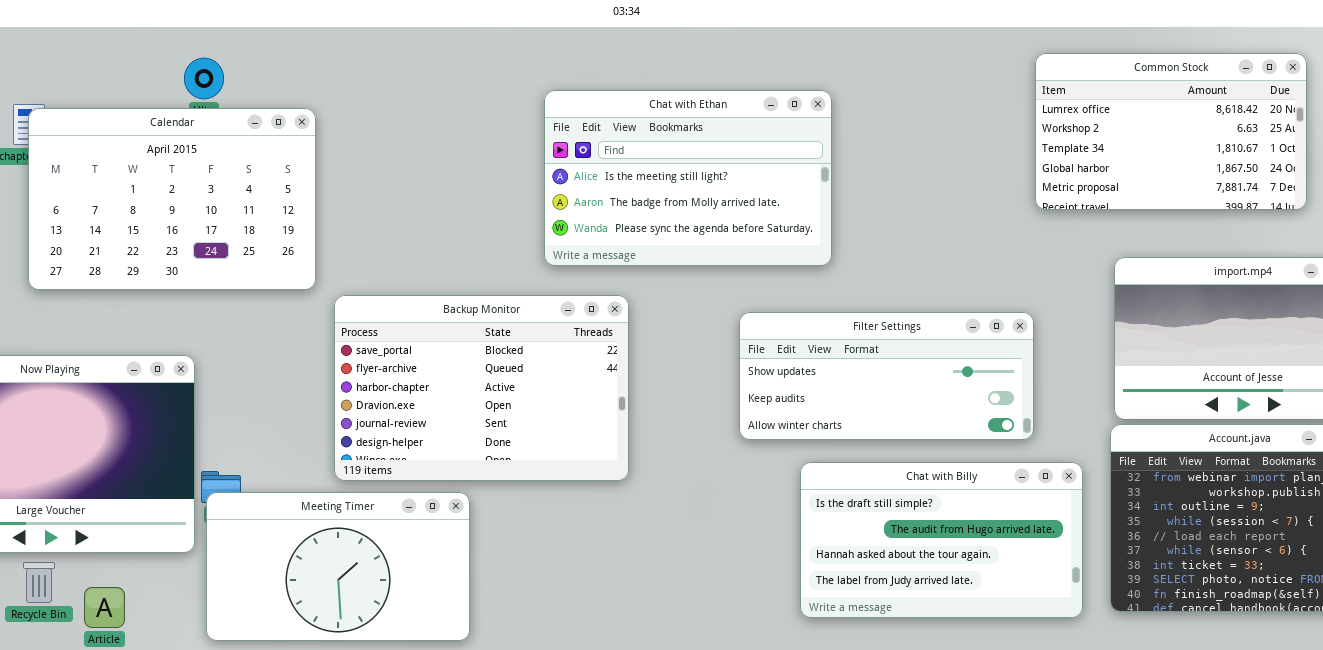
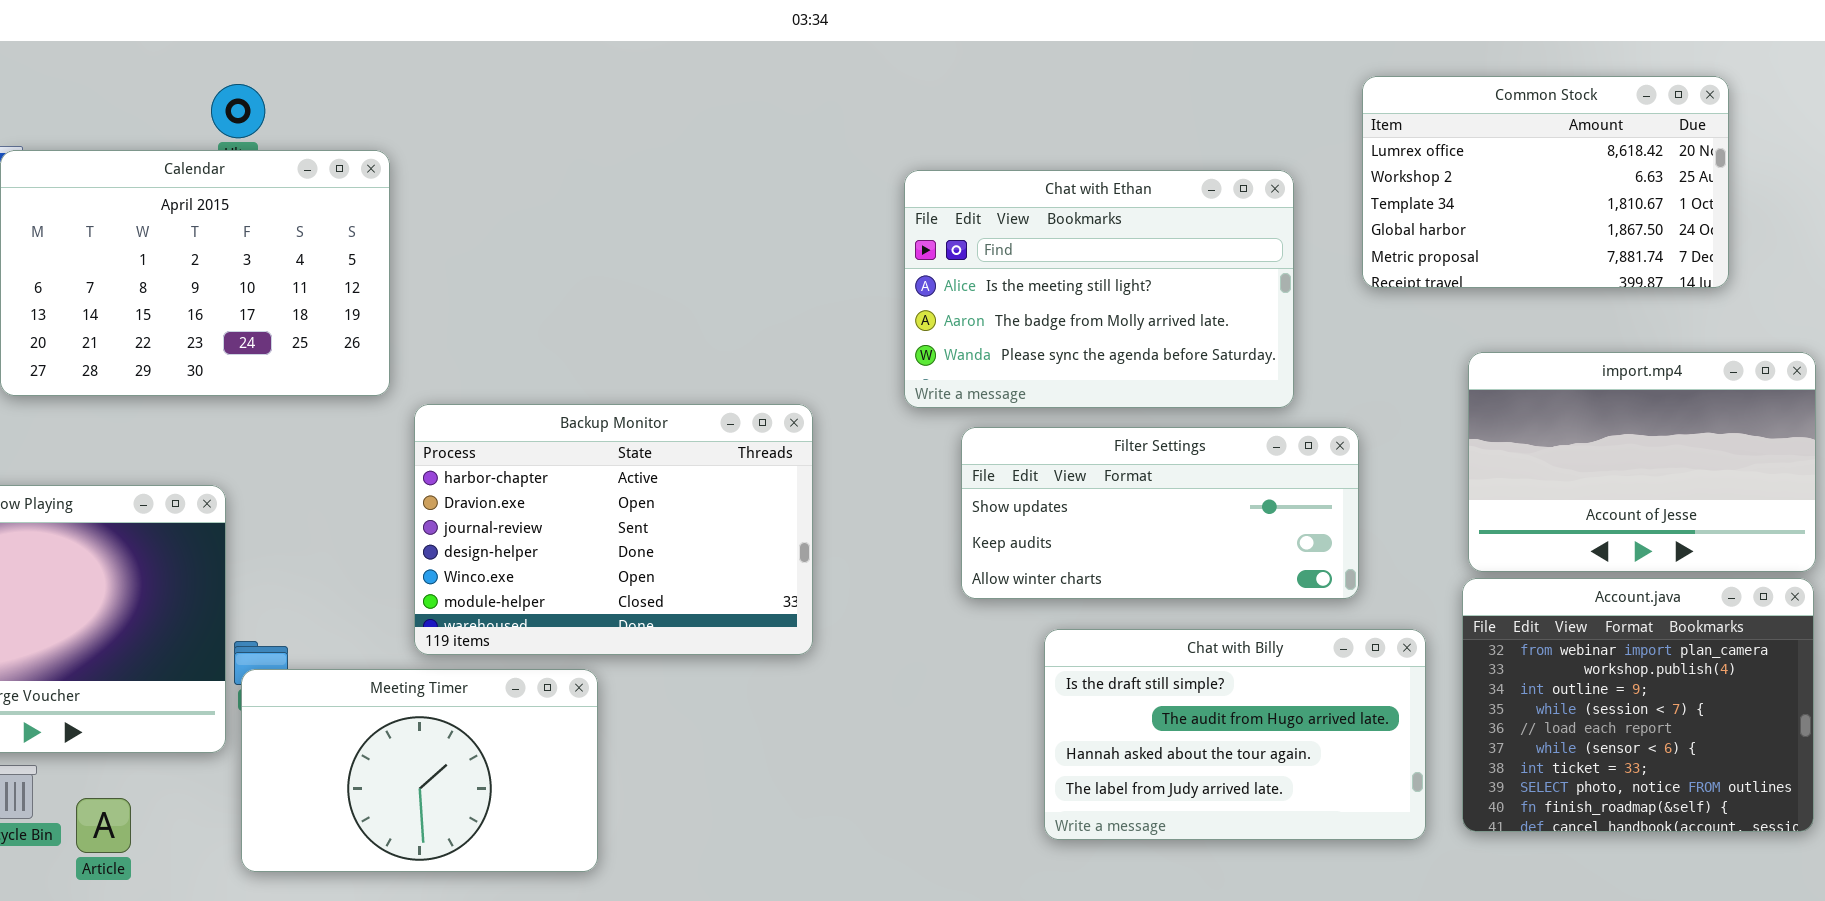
Chat with Ethan: [544,90,832,266] -> [904,170,1294,408], moved
Backup Monitor: [334,295,629,481] -> [414,404,813,655], scrolled down 2 rows

